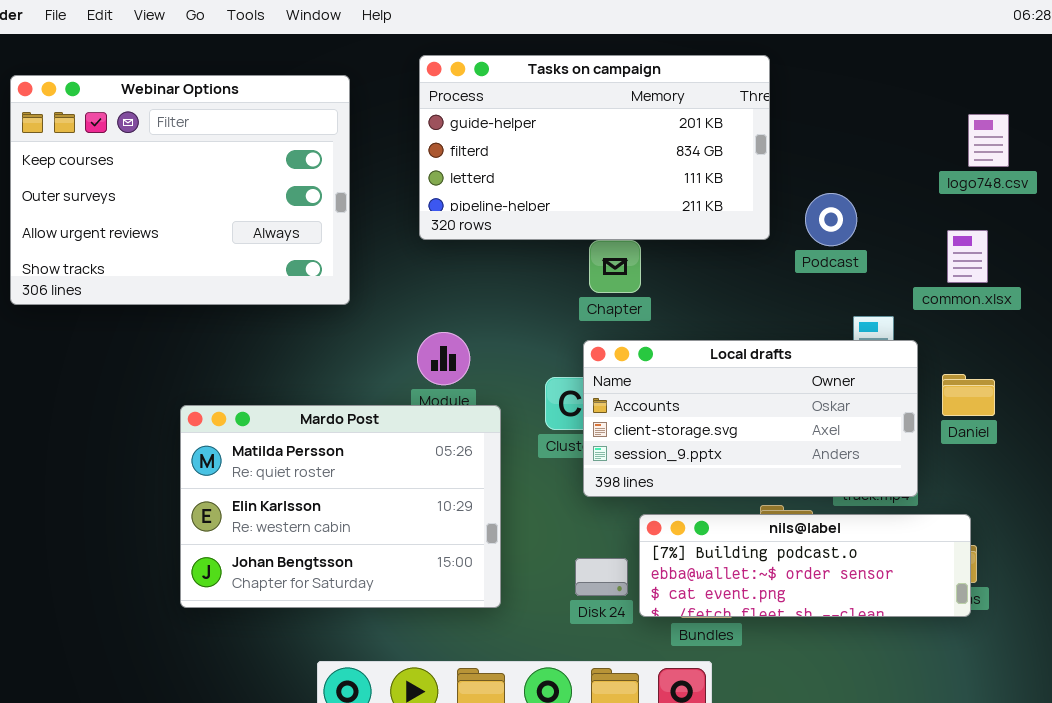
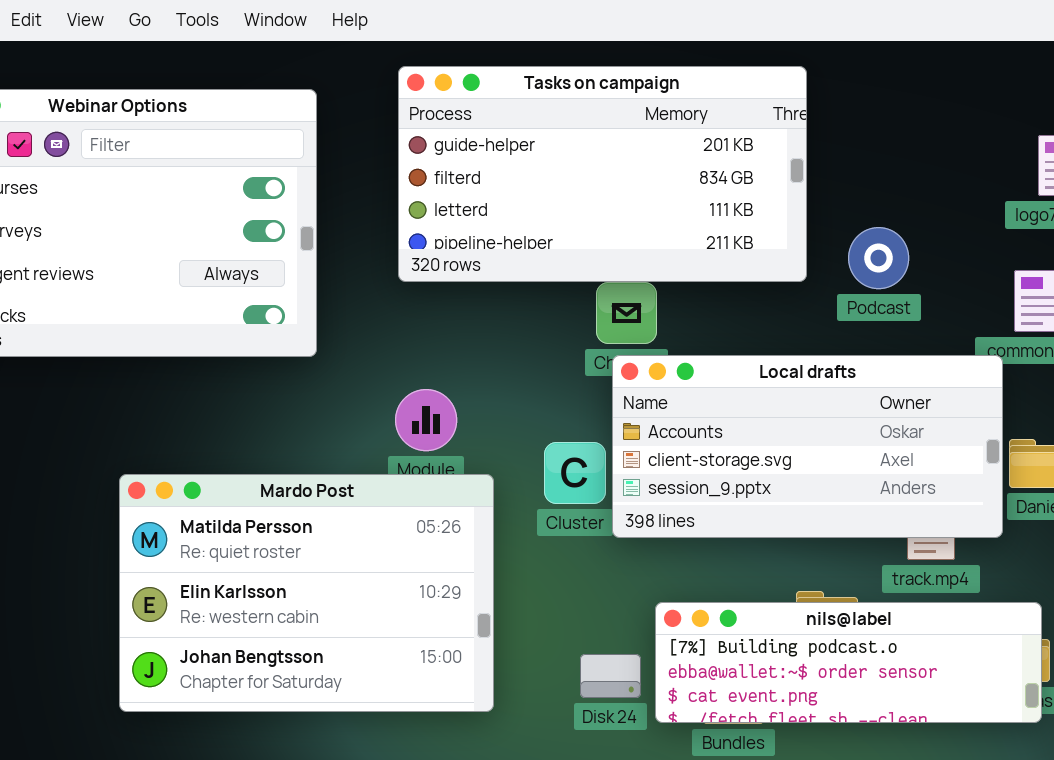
Local drafts: [583,340,918,497] -> [612,355,1003,538], moved

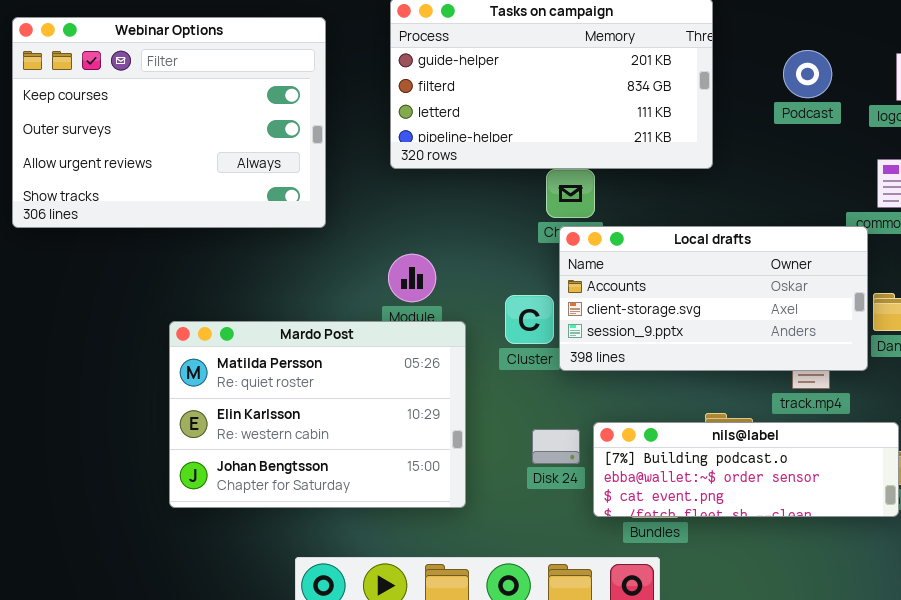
Podcast: [848,227,909,289] -> [783,50,832,98], moved
Disk 24: [580,654,641,698] -> [532,429,580,464], moved

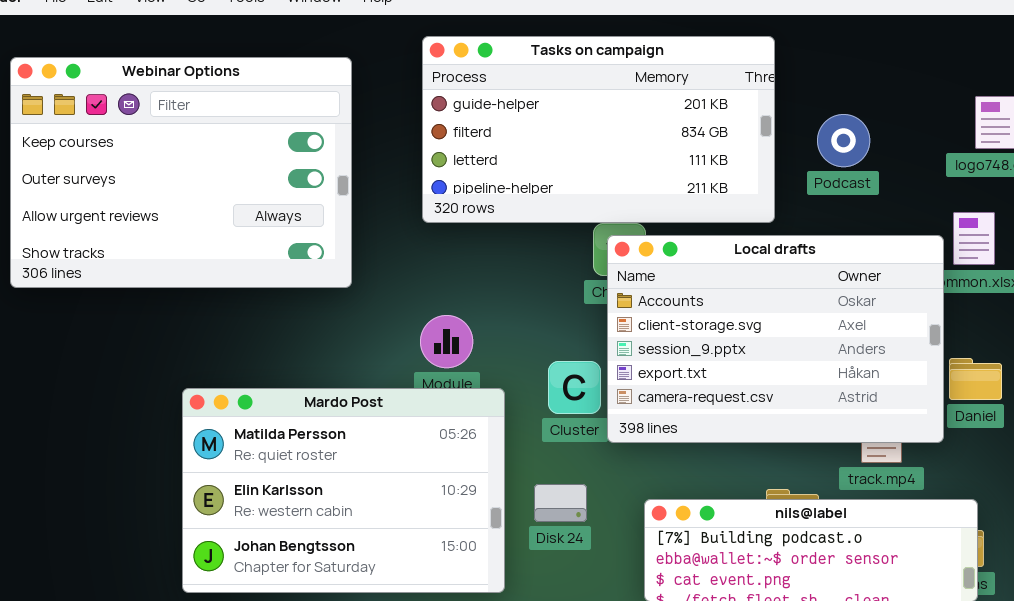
Podcast: [783,50,832,98] -> [817,114,870,167], moved
Local drafts: [559,226,868,371] -> [607,235,944,443], resized
Disk 24: [532,429,580,464] -> [534,484,587,522], moved

